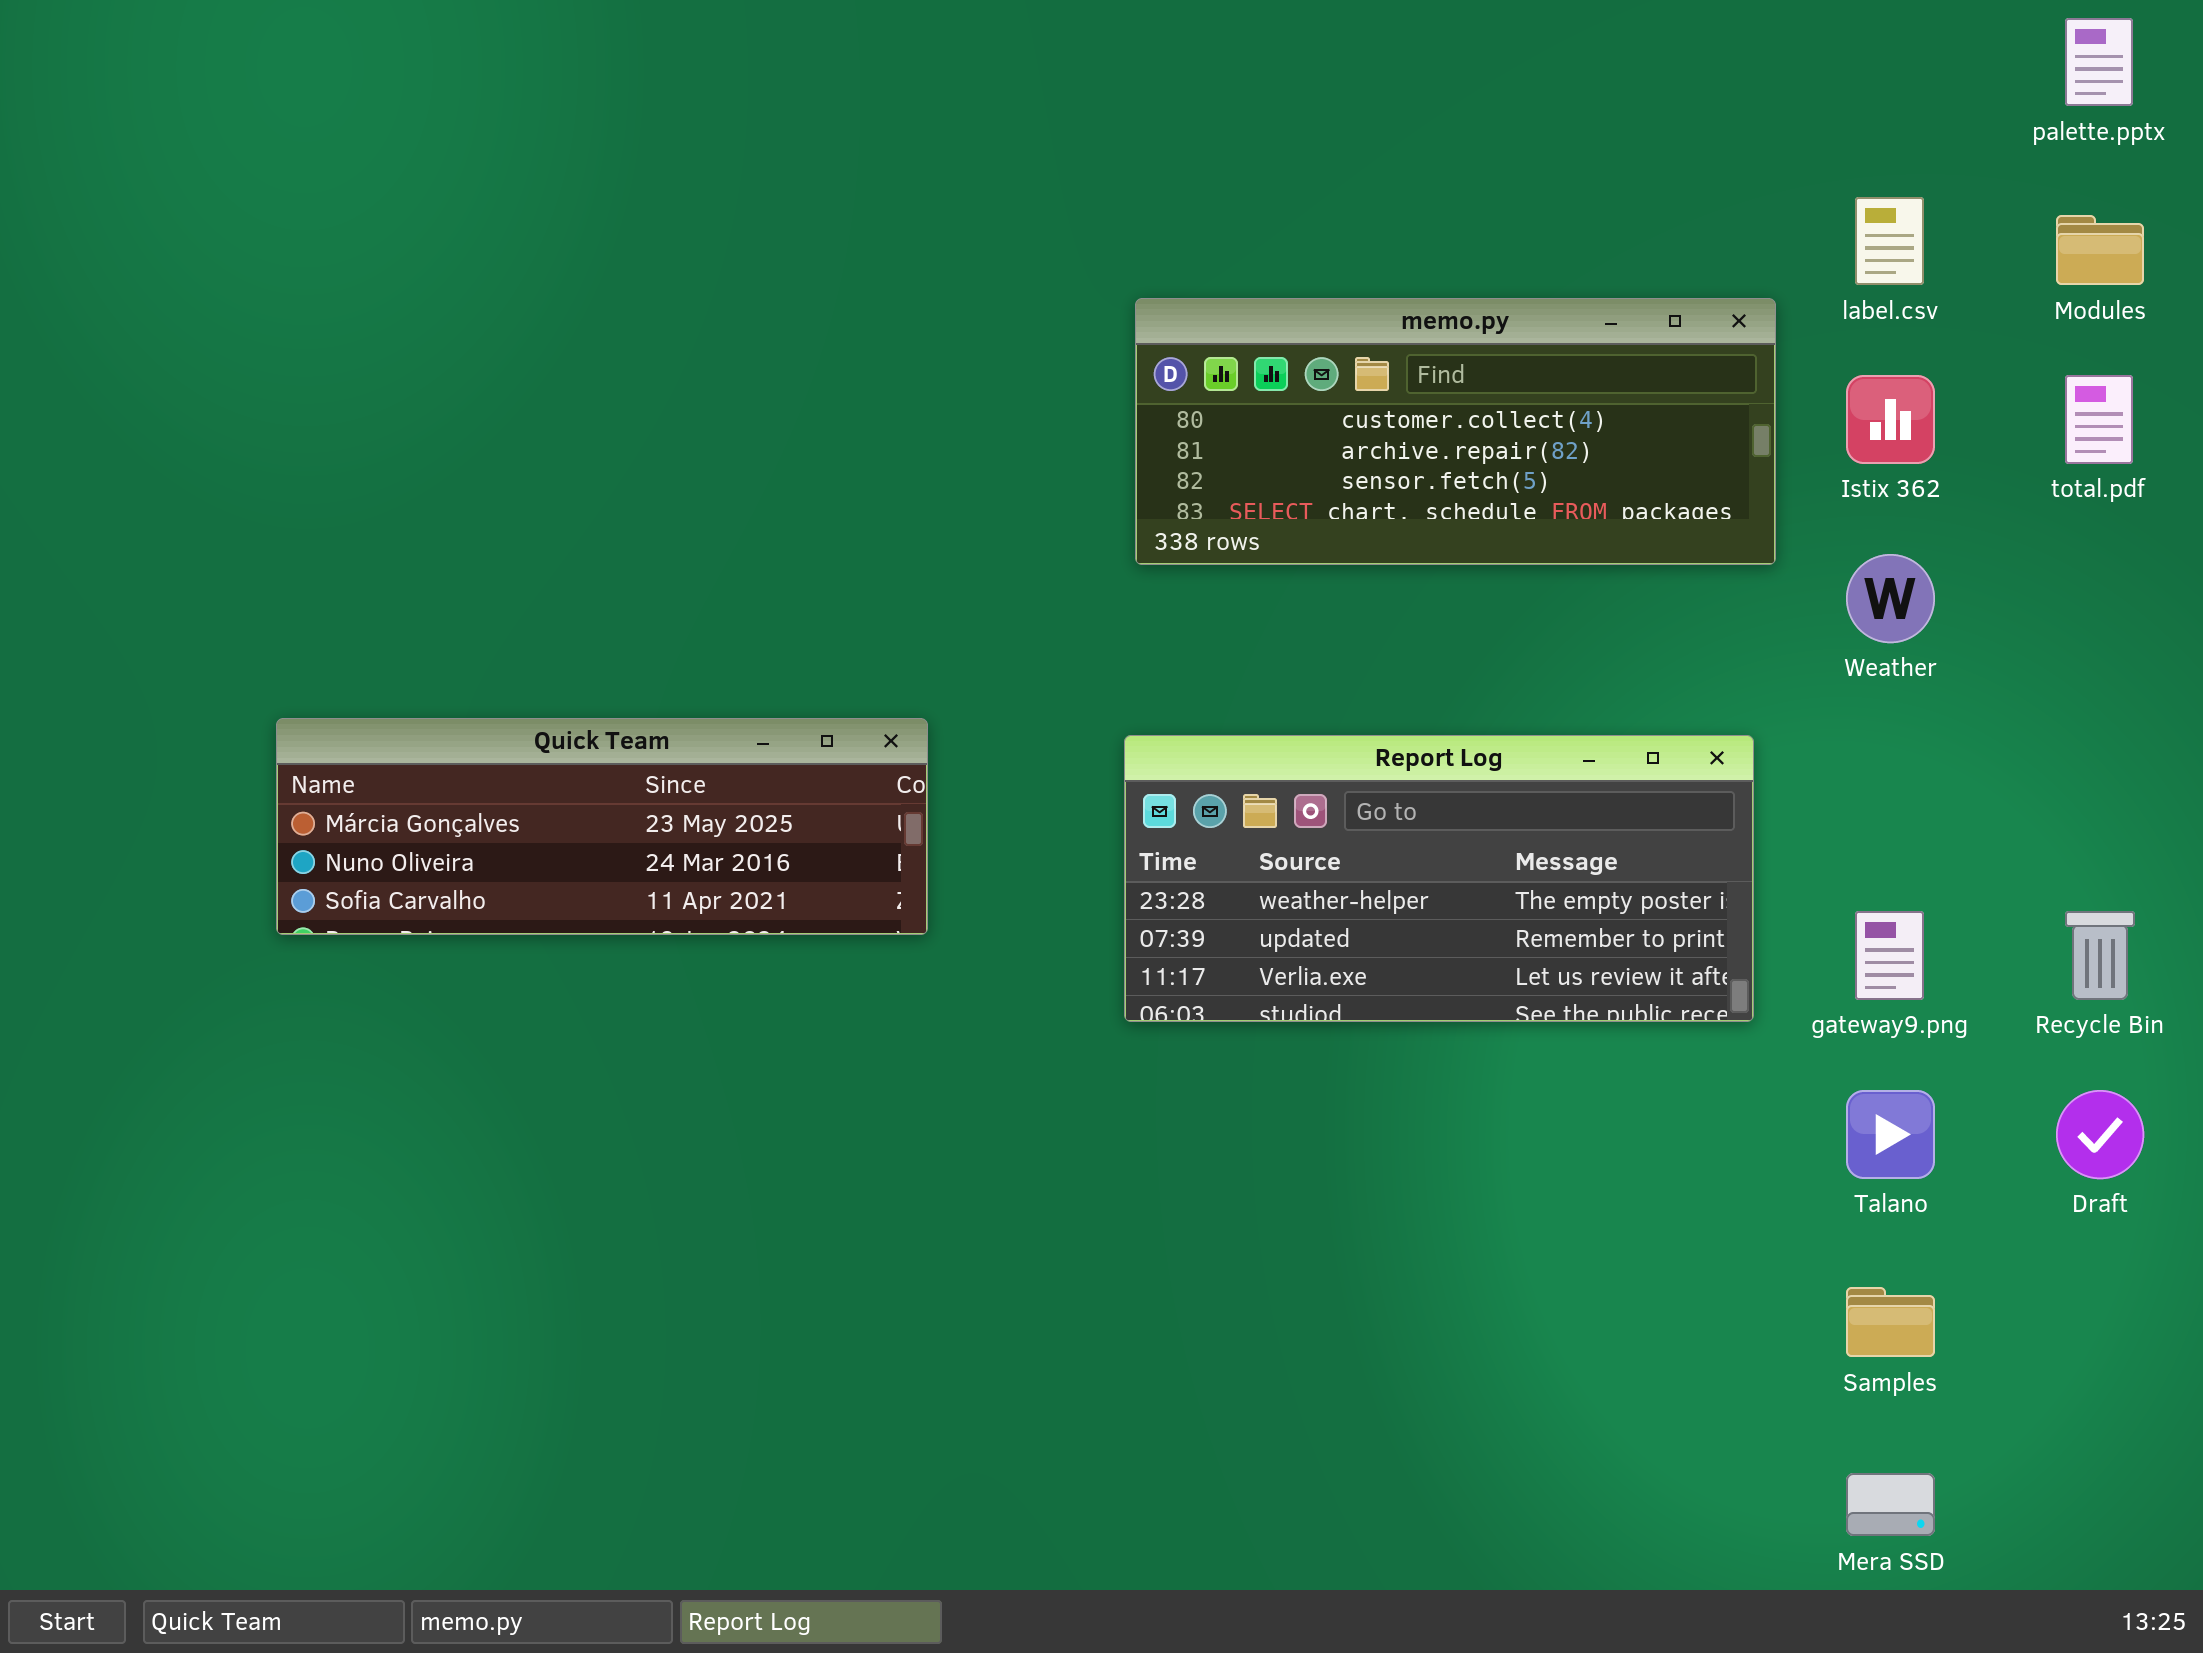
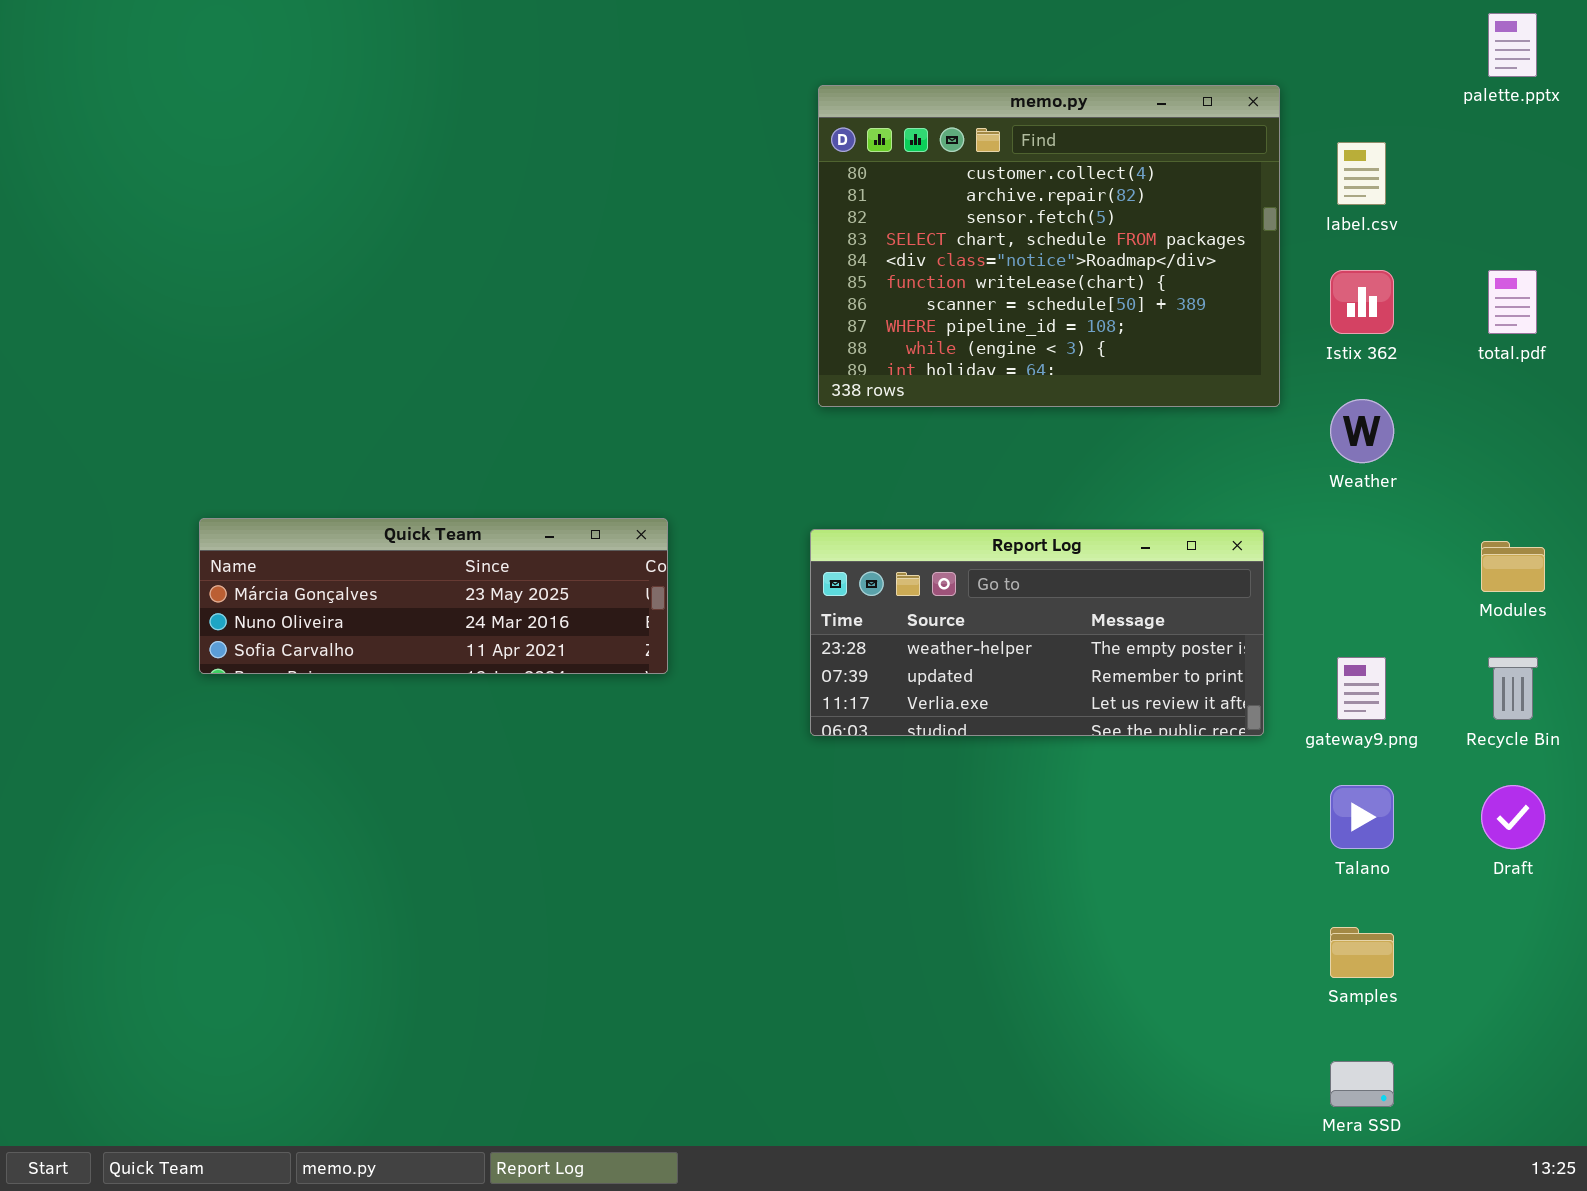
Modules: [2056,215,2144,285] -> [1481,541,1545,592], moved
memo.py: [1135,298,1776,565] -> [818,85,1280,407], resized

